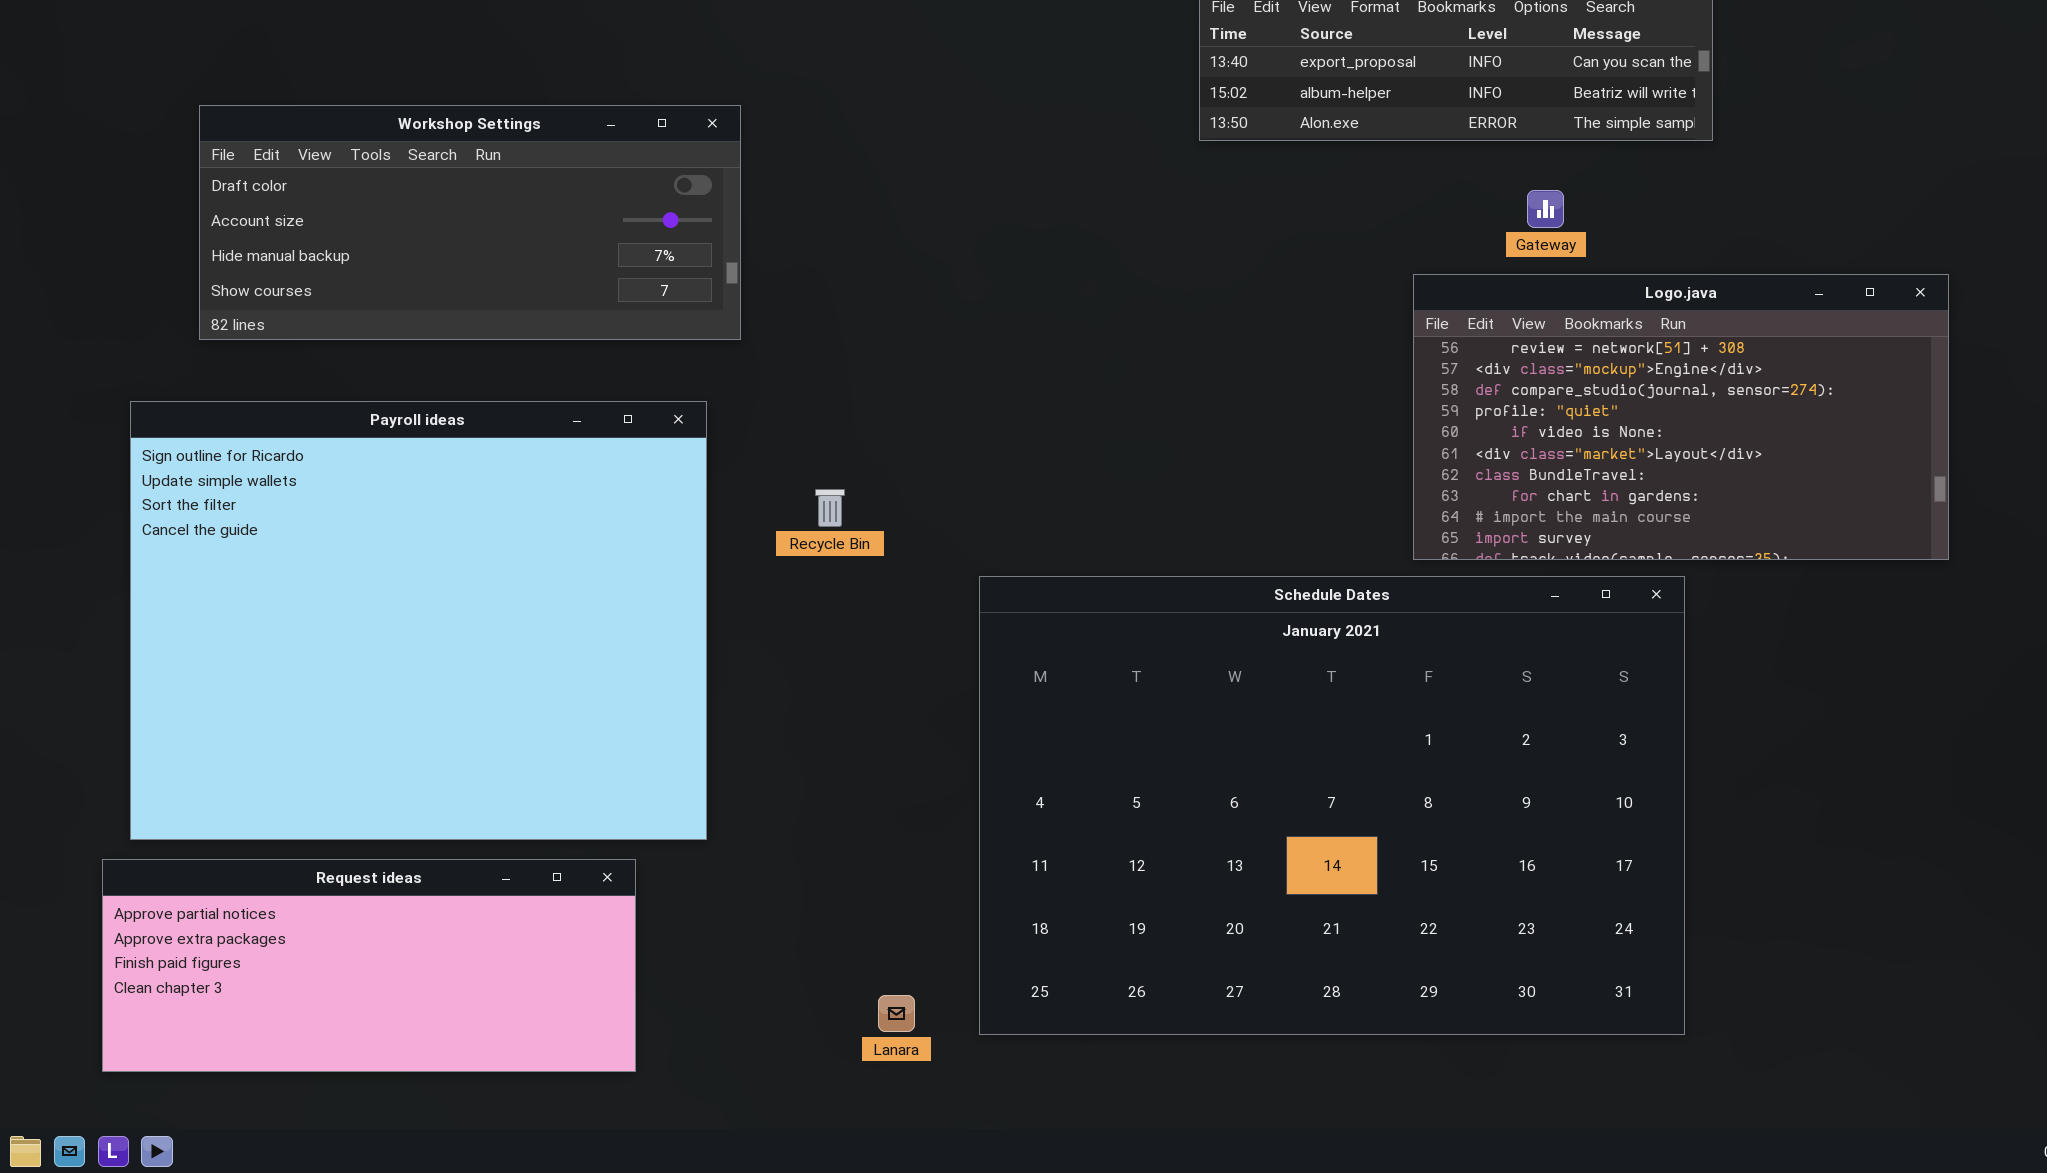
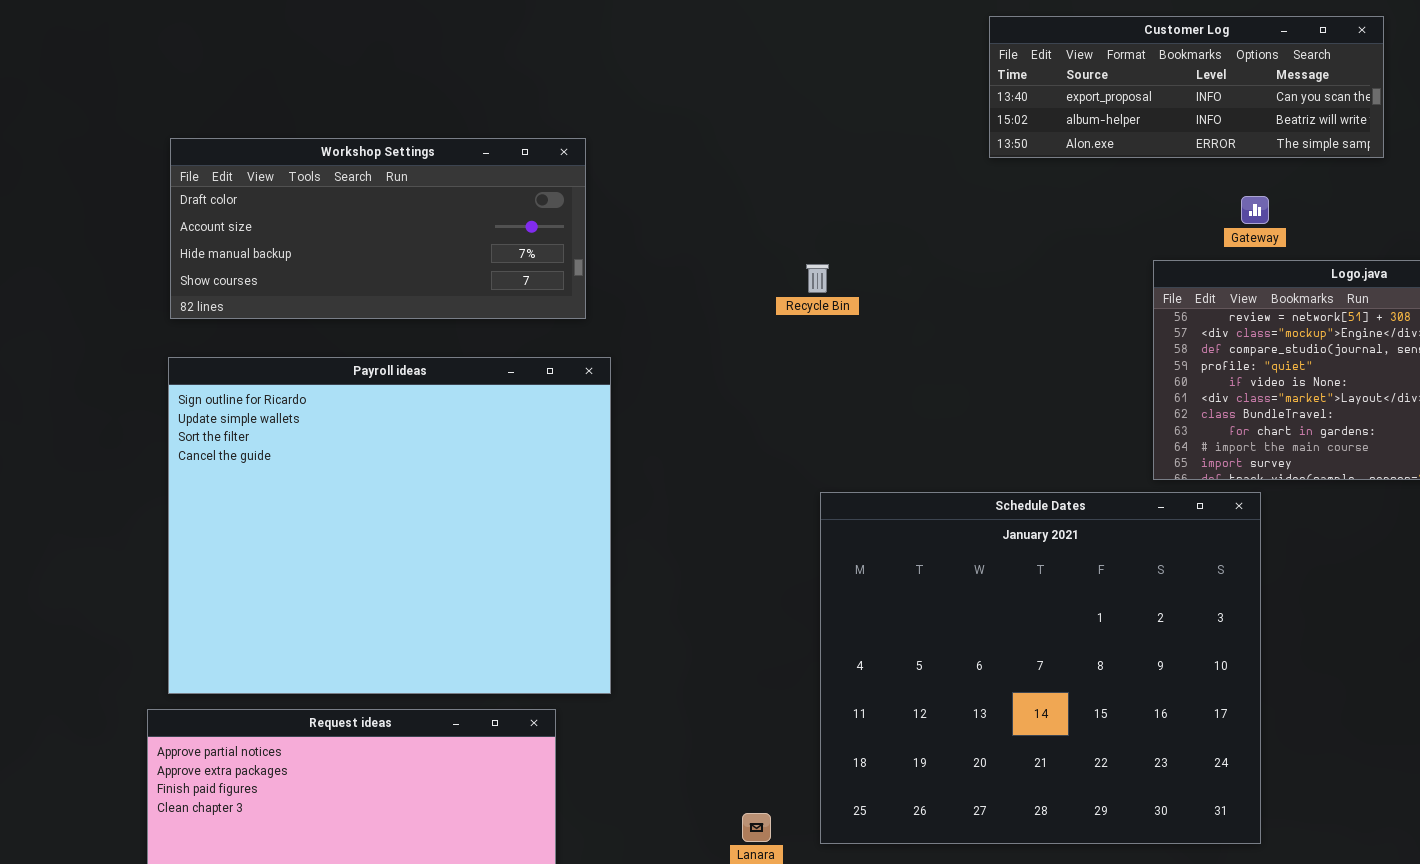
Workshop Settings: [199,105,741,340] -> [170,138,586,319], moved
Recycle Bin: [815,489,845,527] -> [806,264,829,293], moved
Schedule Dates: [979,576,1685,1035] -> [820,492,1261,844], resized

